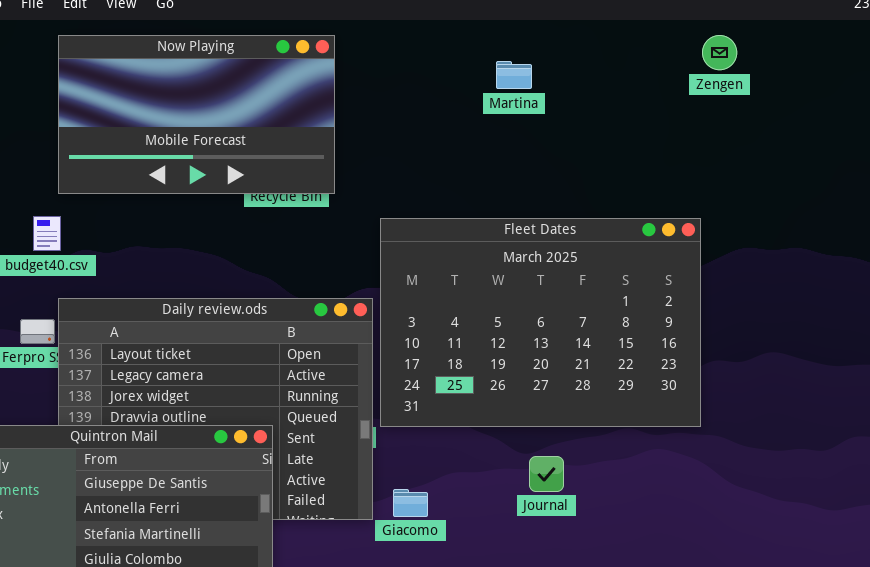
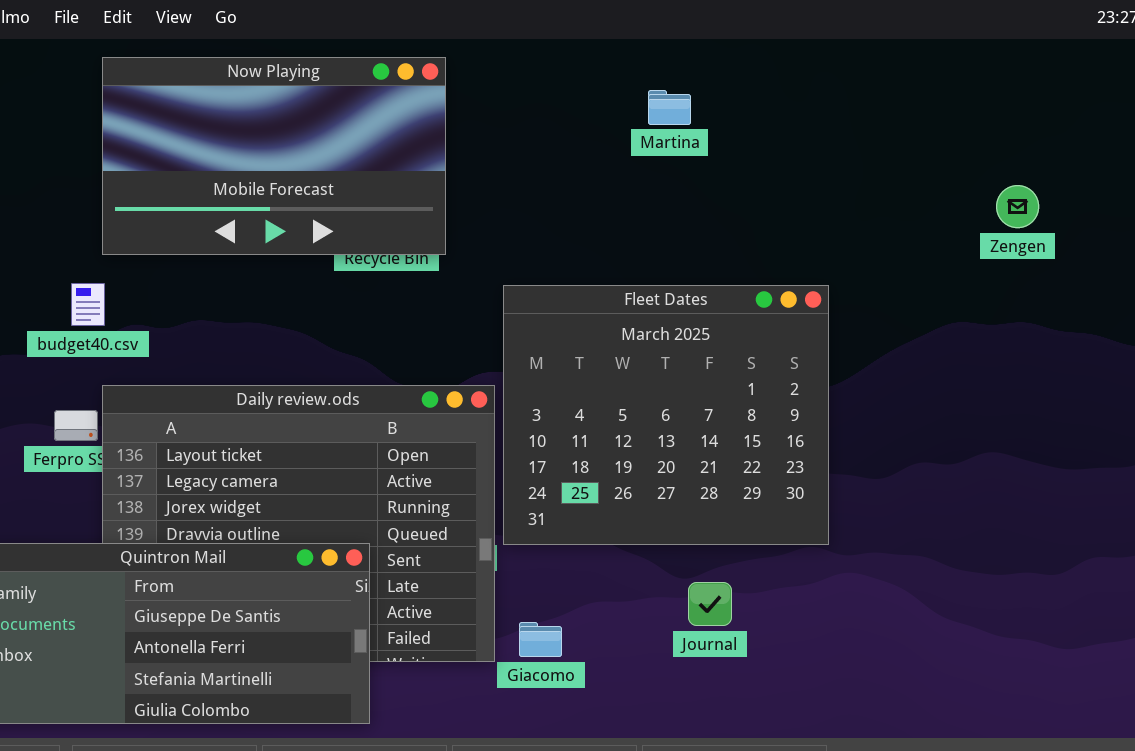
Zengen: [702,35,737,70] -> [996,185,1039,228], moved
Fleet Dates: [380,218,701,427] -> [503,285,829,545], resized

